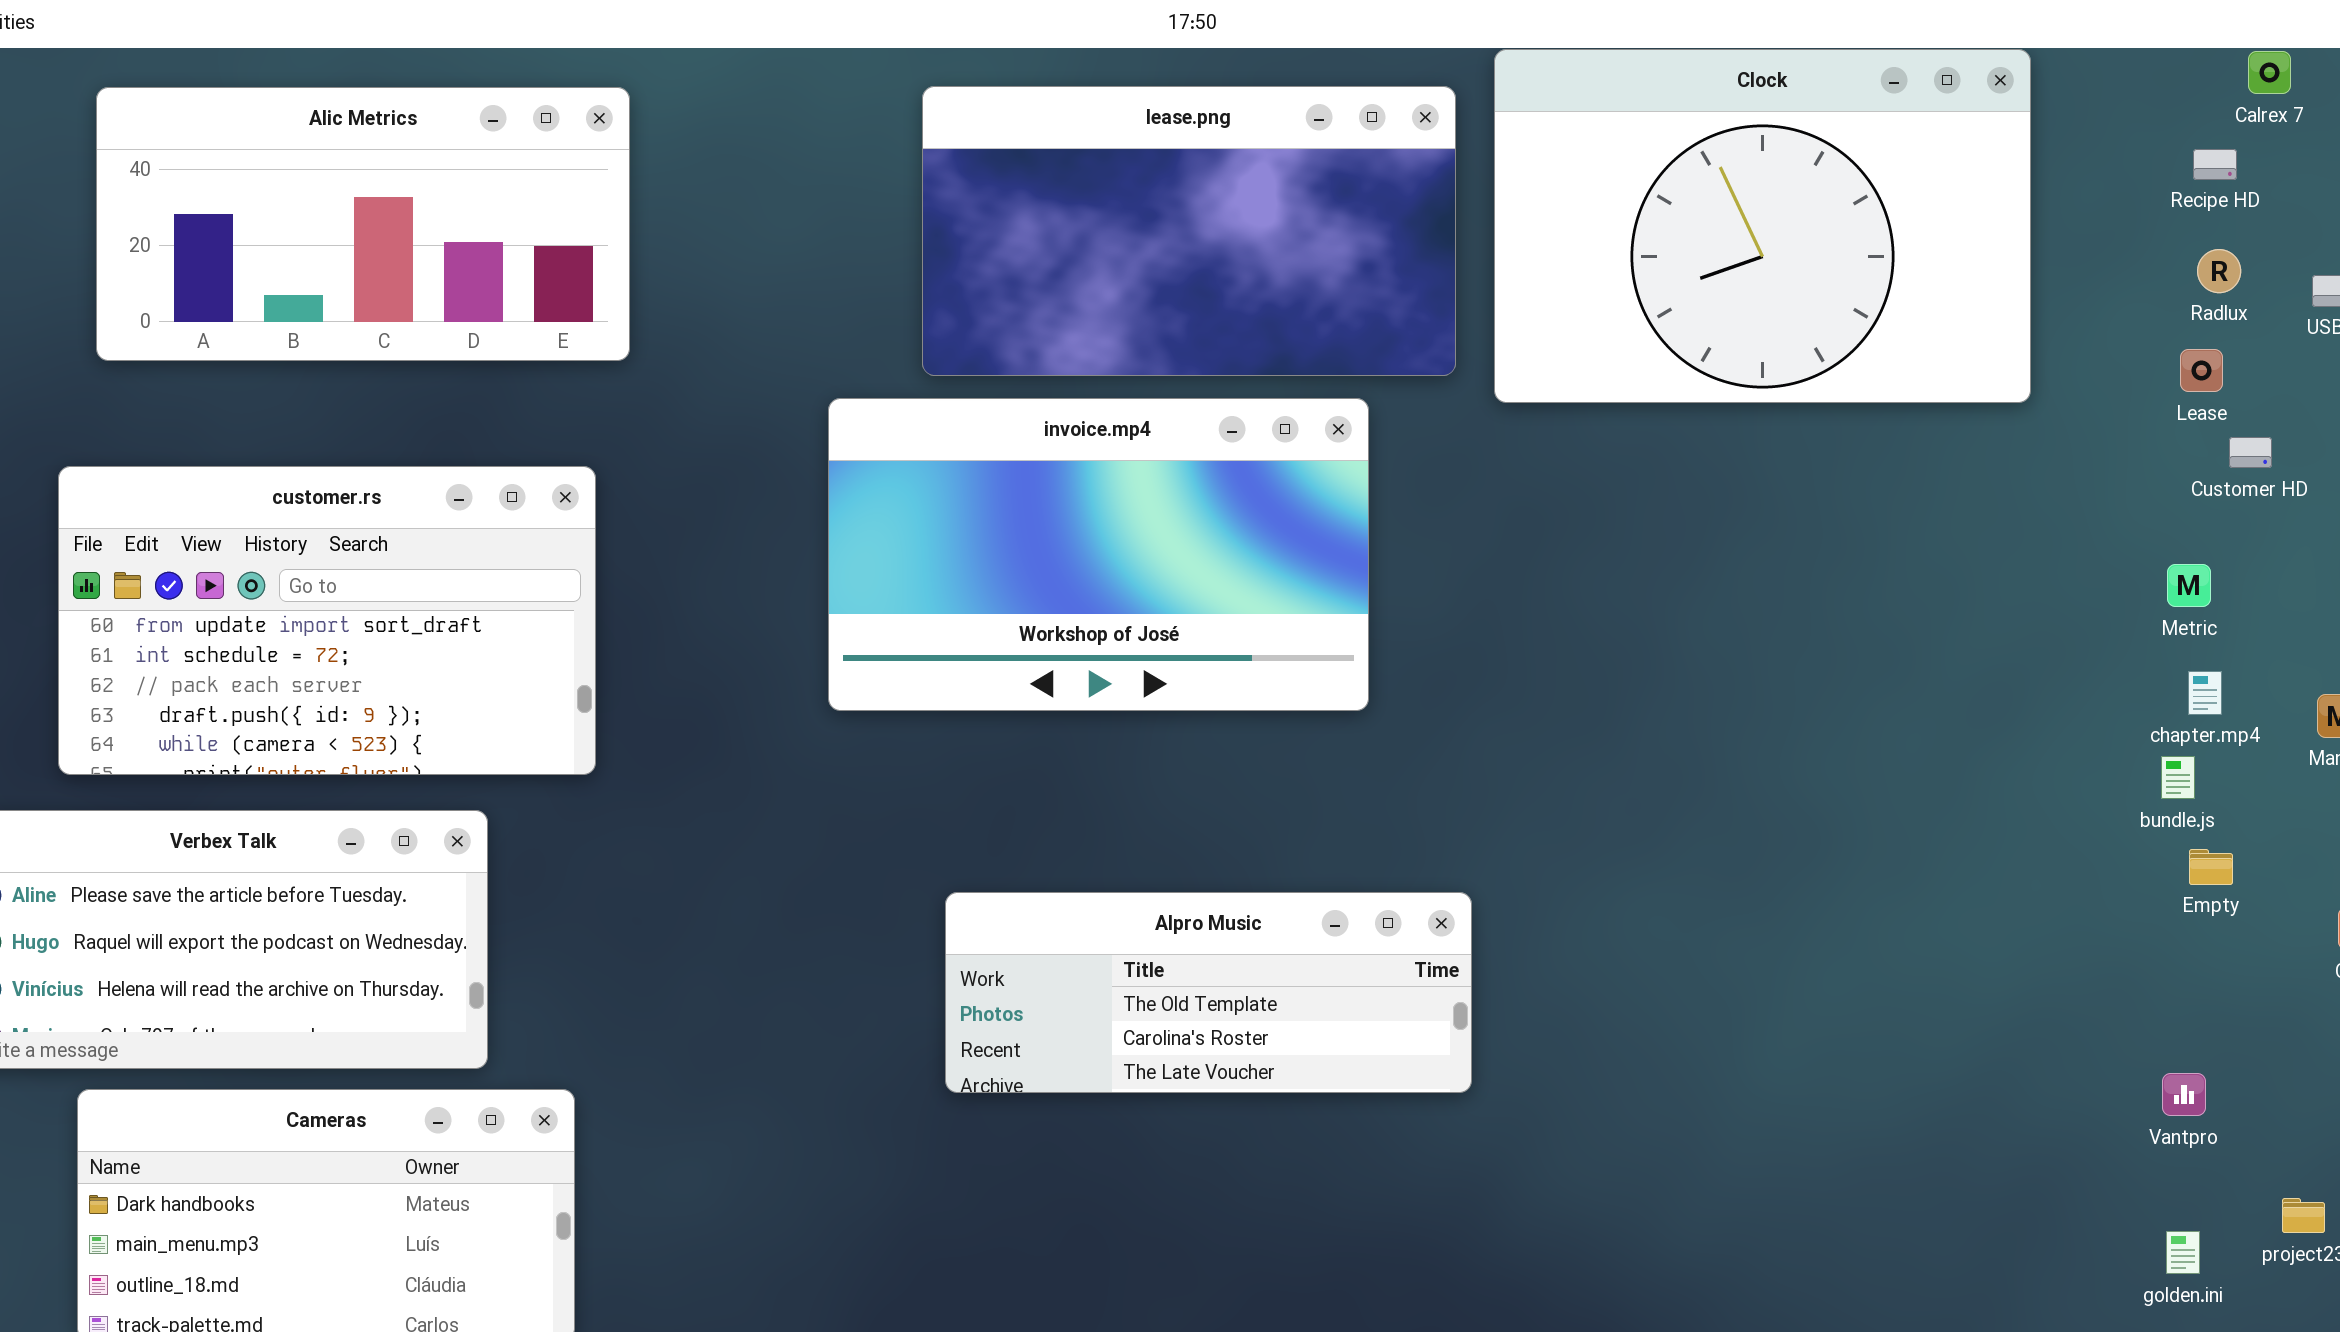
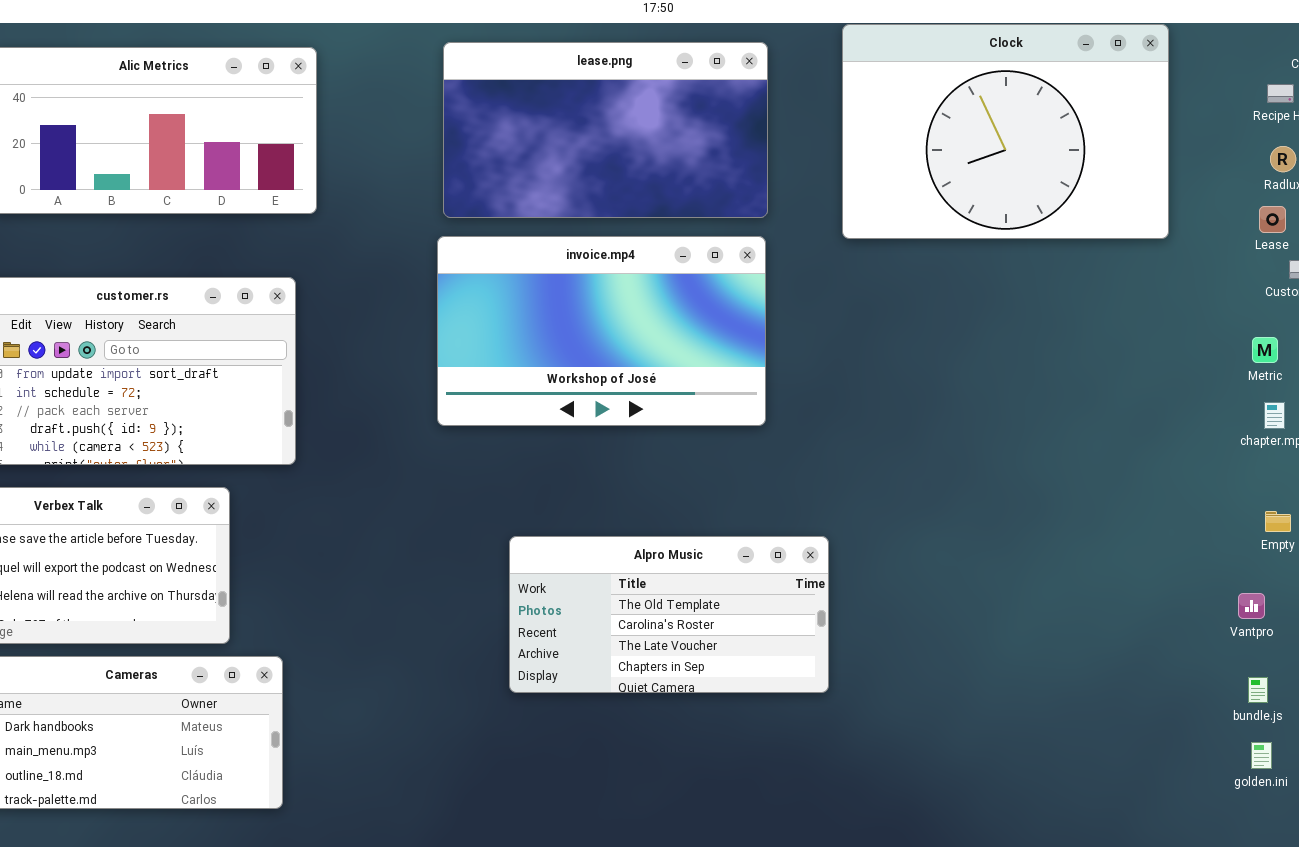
lease.png: [922,86,1456,376] -> [443,42,768,218], moved
bundle.js: [2161,756,2195,799] -> [1248,677,1268,703], moved
Alpro Music: [945,892,1472,1093] -> [509,536,829,693], resized
Vantpro: [2162,1073,2206,1116] -> [1238,593,1265,619], moved

